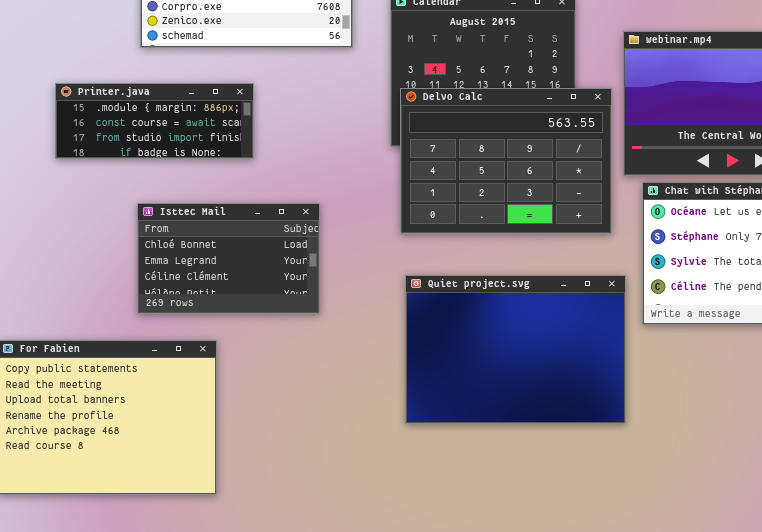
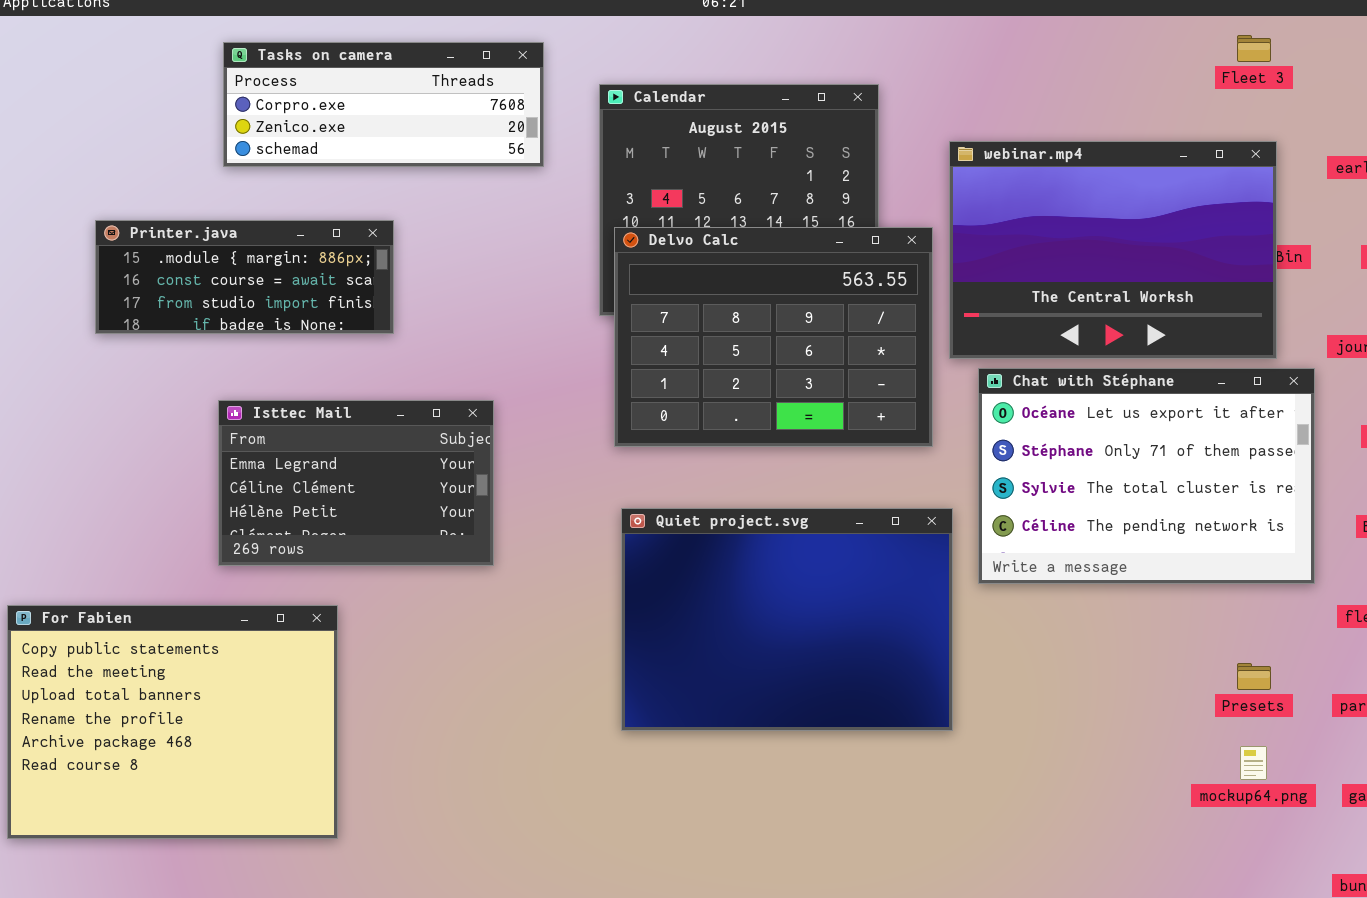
Isttec Mail: [137,203,320,314] -> [218,400,494,566], scrolled down 1 row

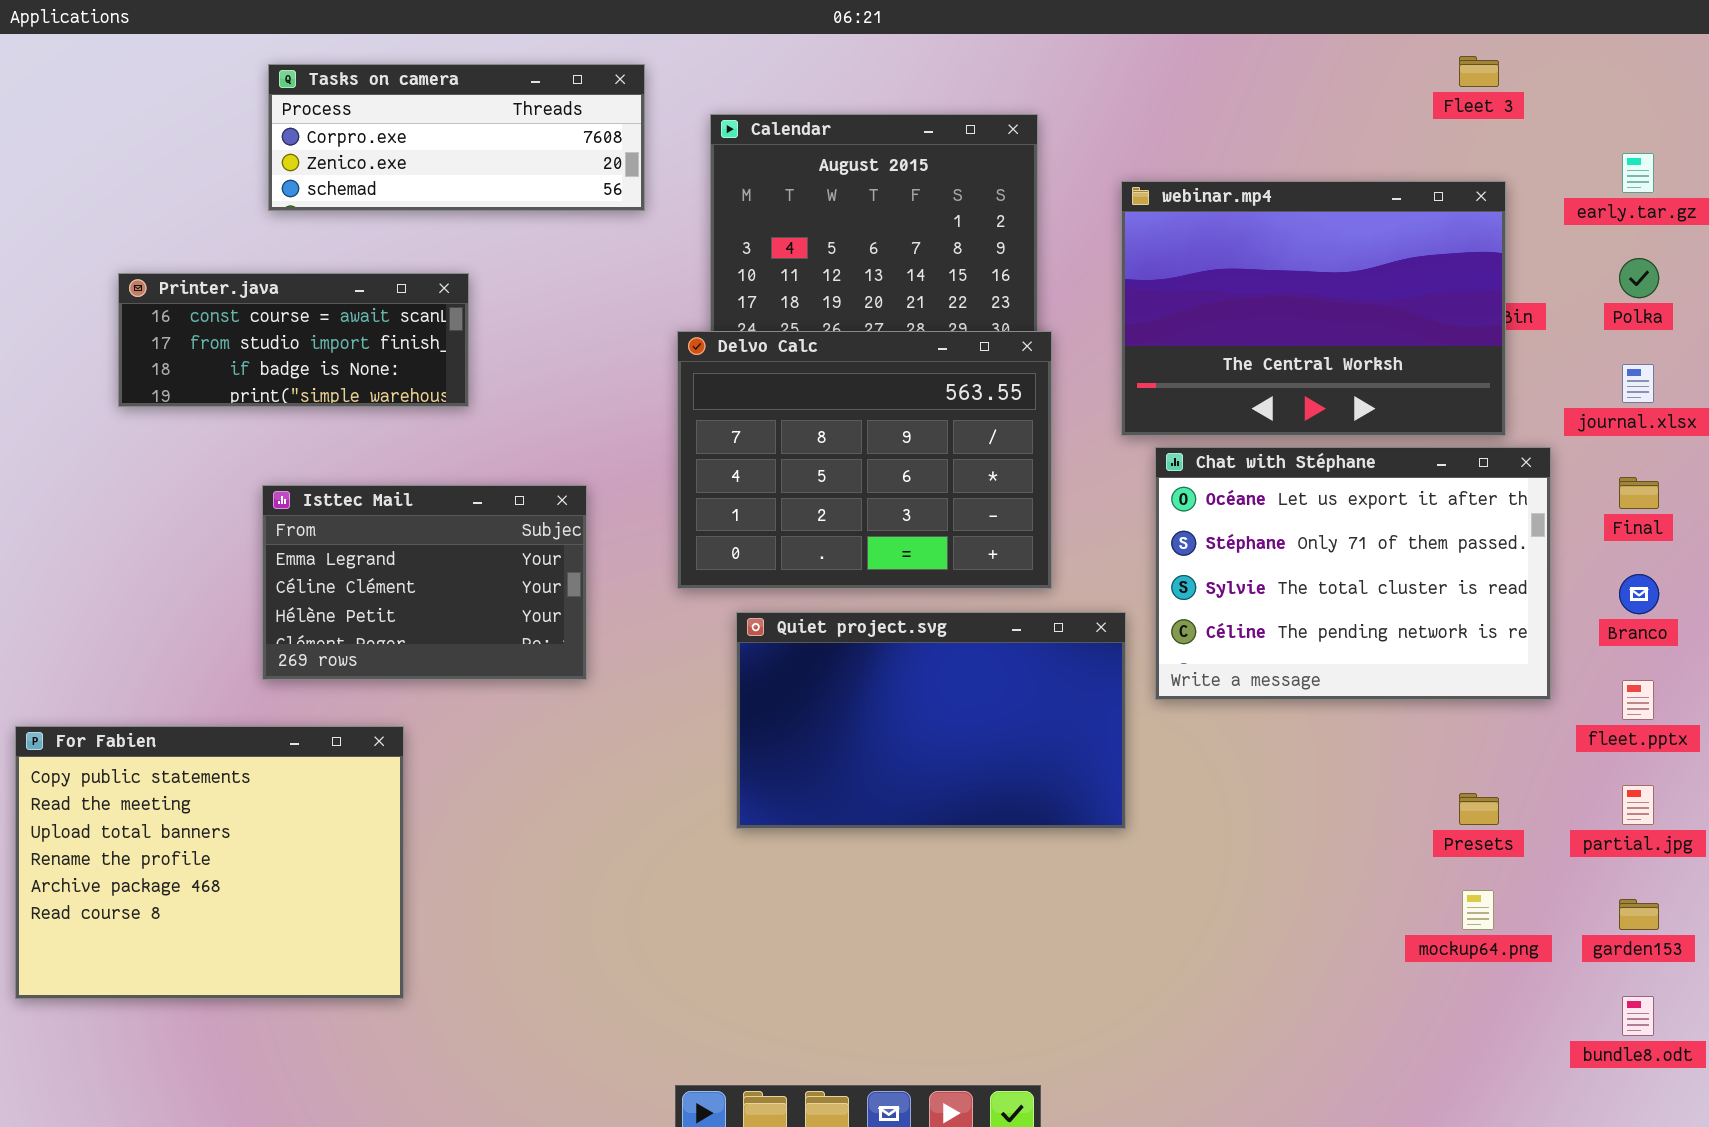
Printer.java: [95,220,394,334] -> [118,273,469,407], scrolled down 1 row
Delvo Calc: [614,227,933,447] -> [677,331,1052,589], moved
Quiet project.svg: [621,508,953,731] -> [736,612,1126,829], resized

